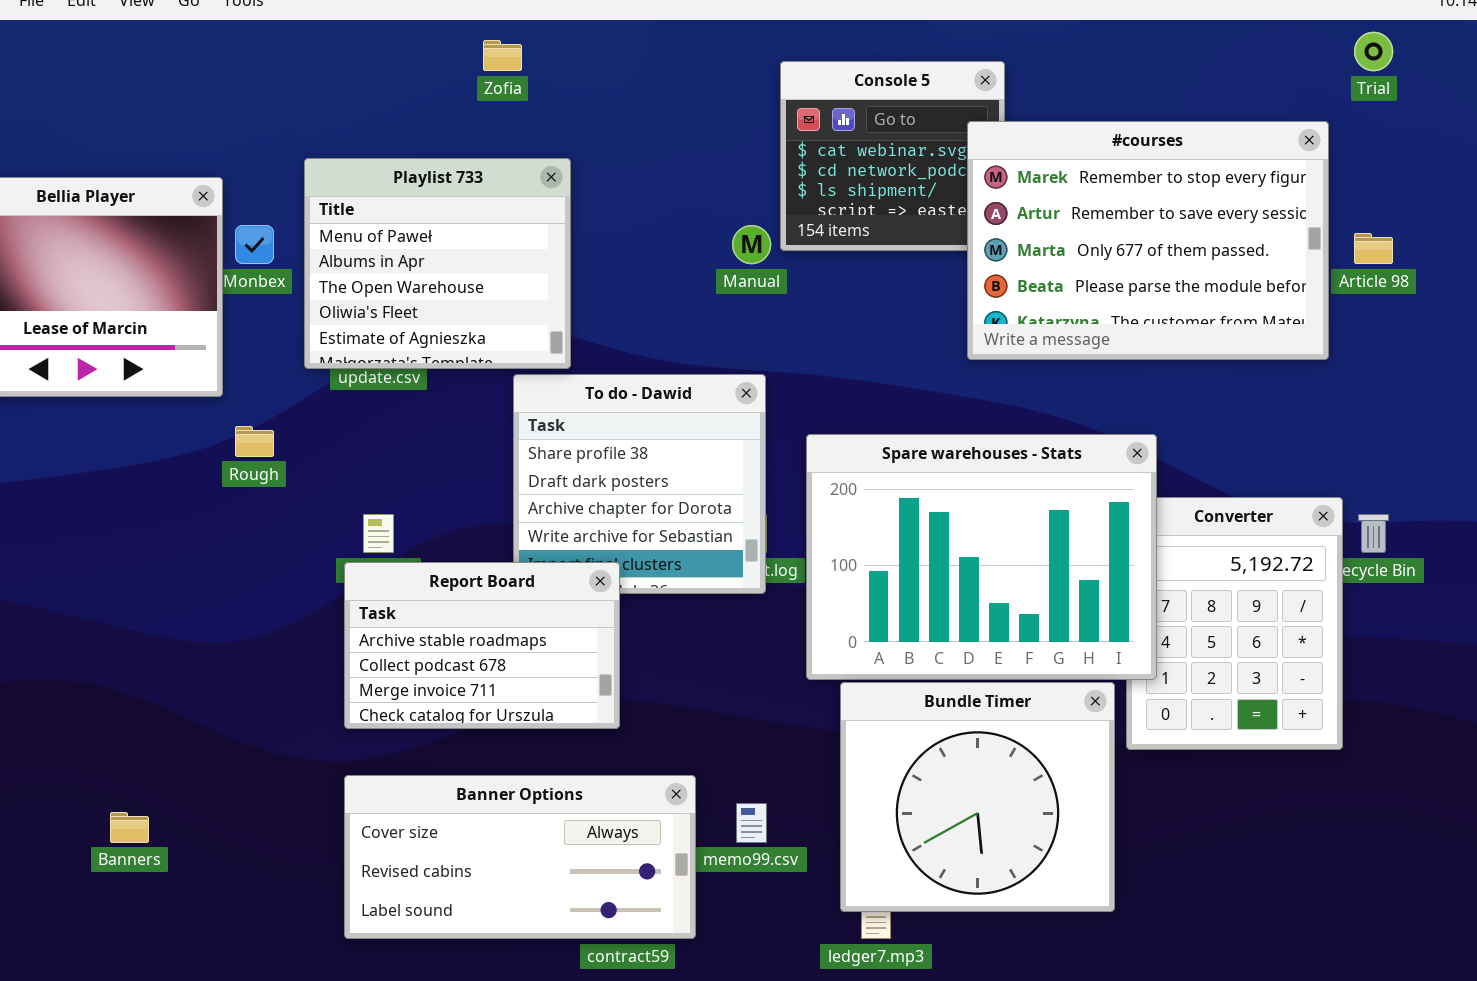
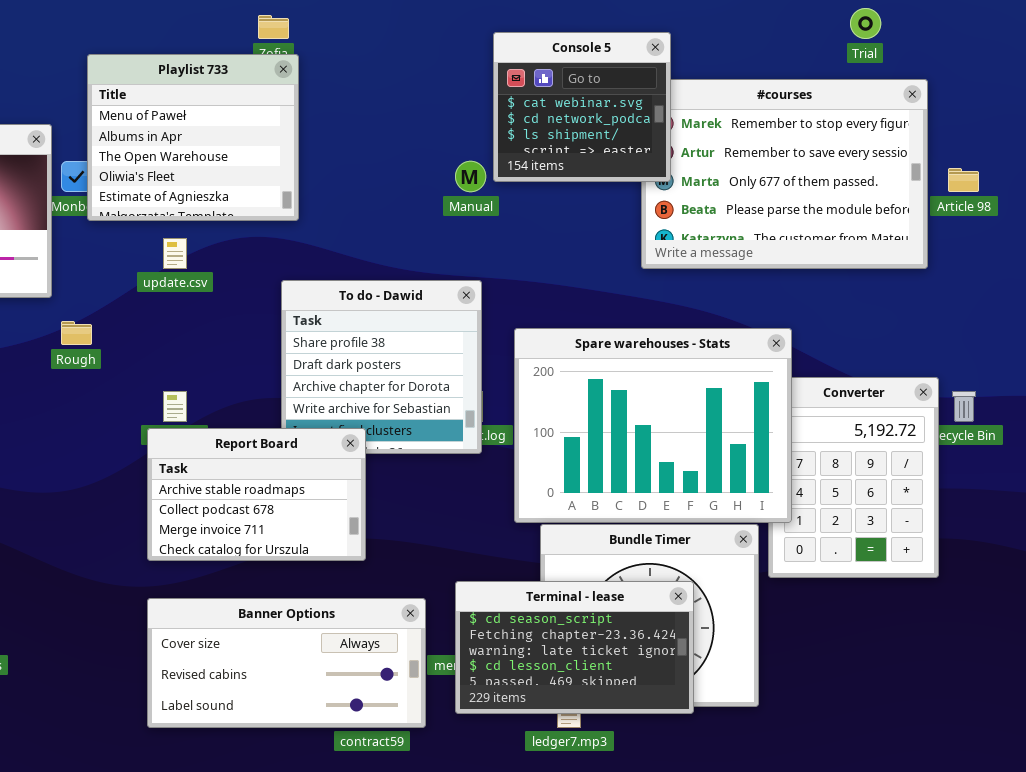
Trial: [1354,32,1393,71] -> [850,8,881,39], moved
Console 5: [780,61,1005,251] -> [493,32,671,182], raised
Playlist 733: [304,158,571,369] -> [87,54,299,221], moved
Terminal - lease: none -> [455,581,694,714], opened

